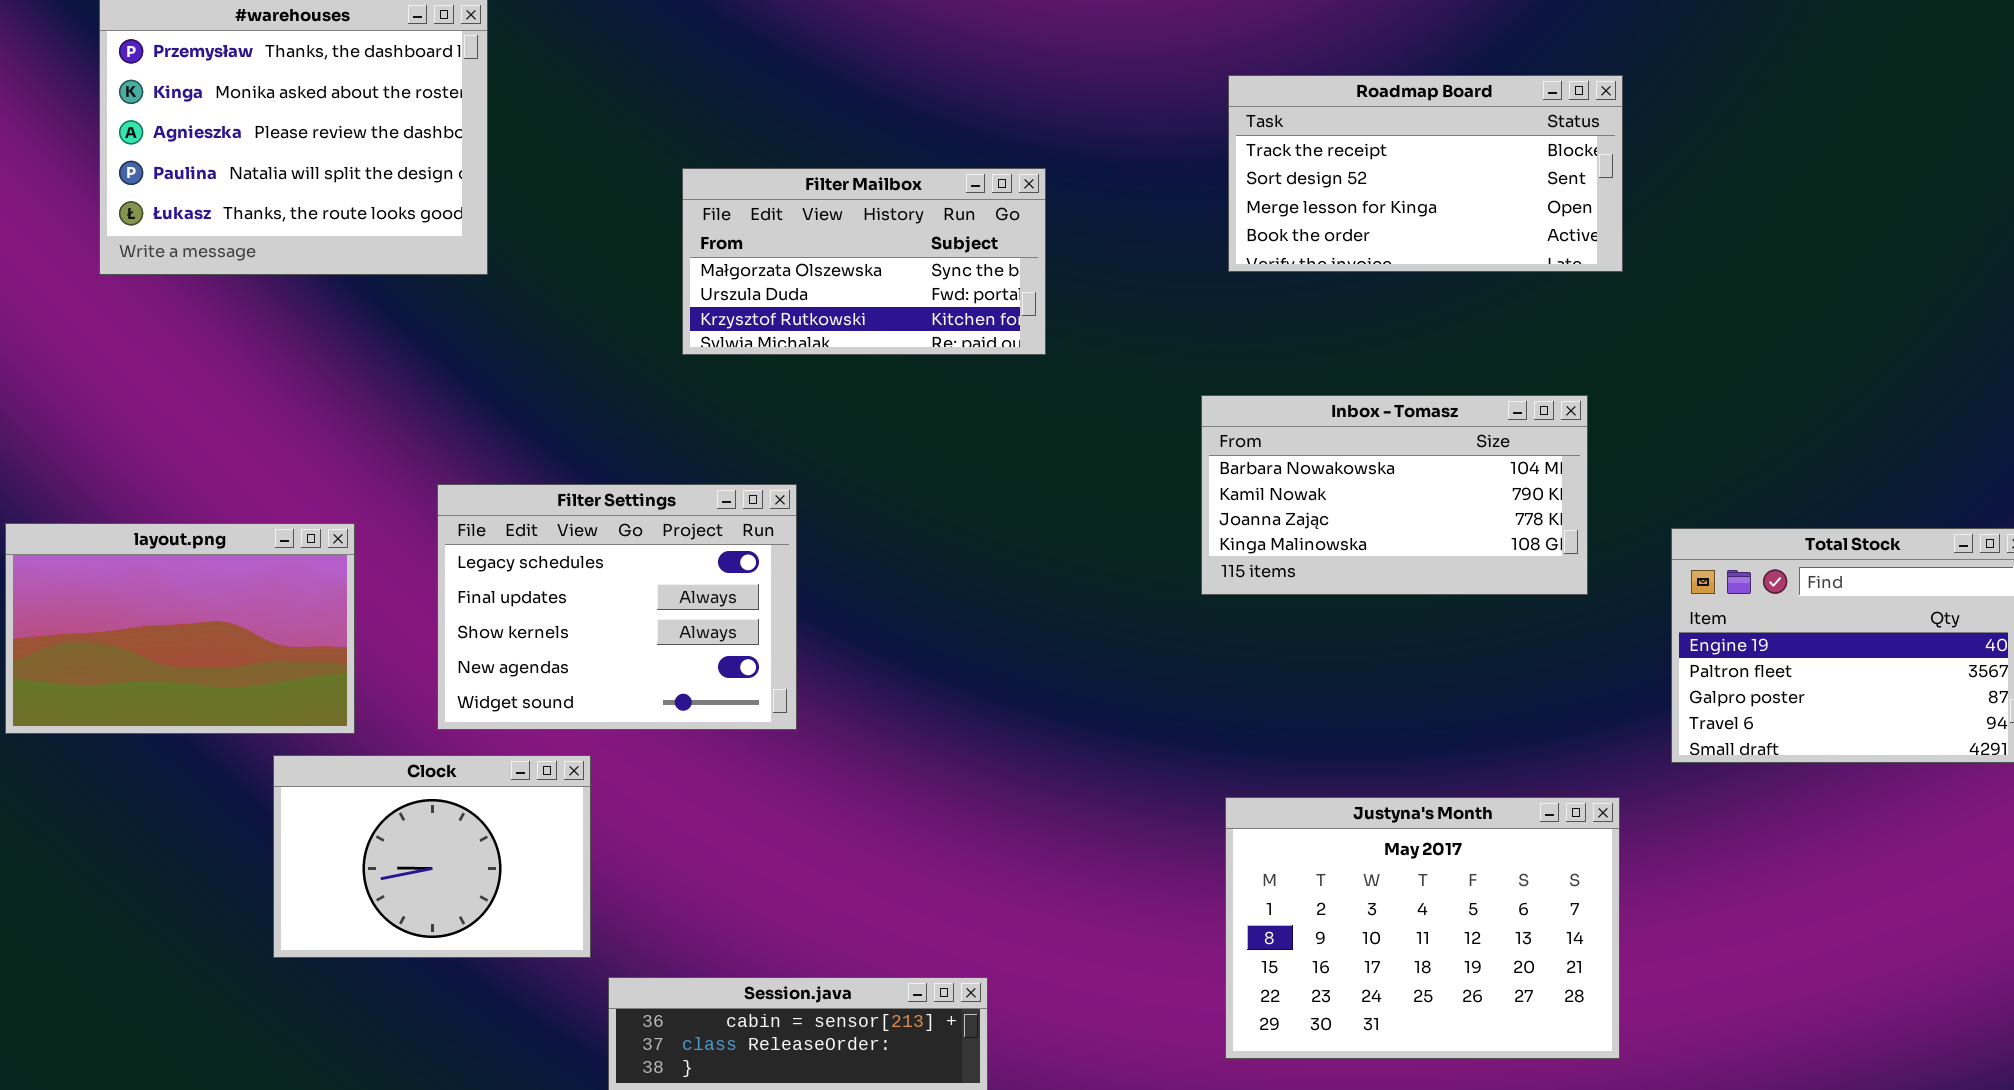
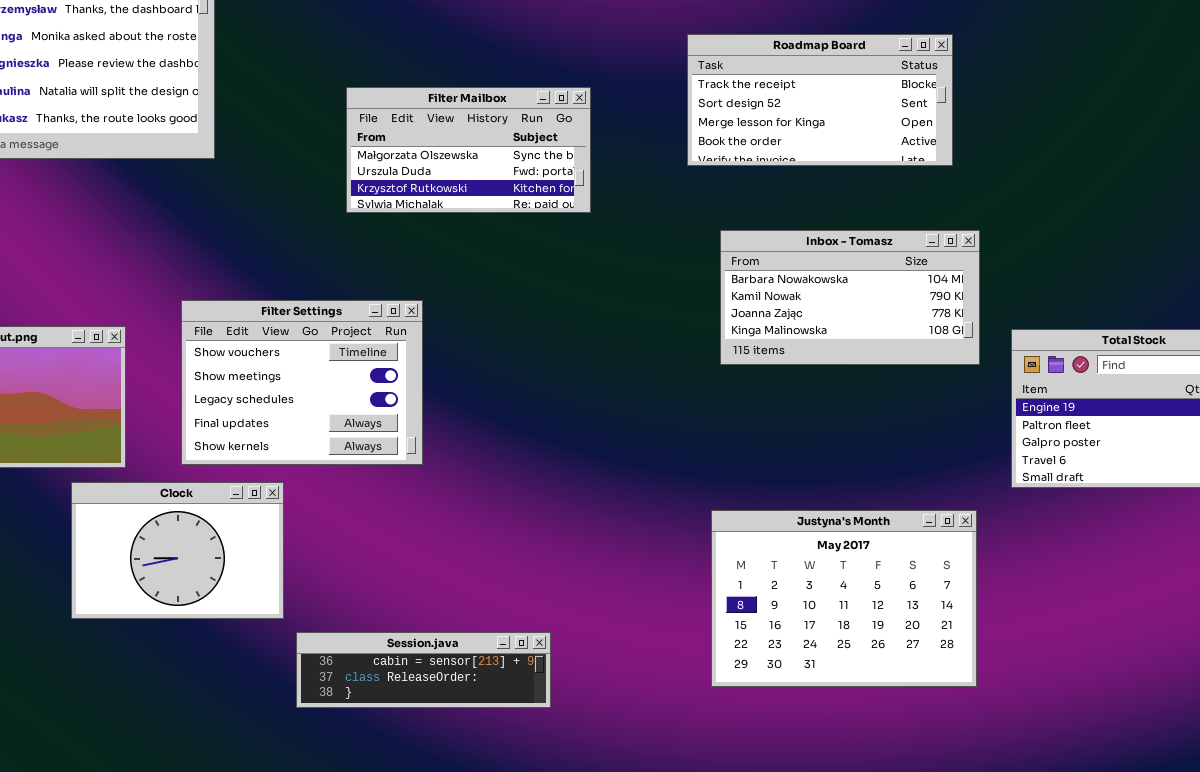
Roadmap Board: [1228,75,1623,272] -> [687,34,953,166], moved
Inbox - Tomasz: [1201,395,1588,595] -> [720,230,980,365], moved
Filter Settings: [437,484,797,730] -> [181,300,423,465], scrolled up 2 rows

